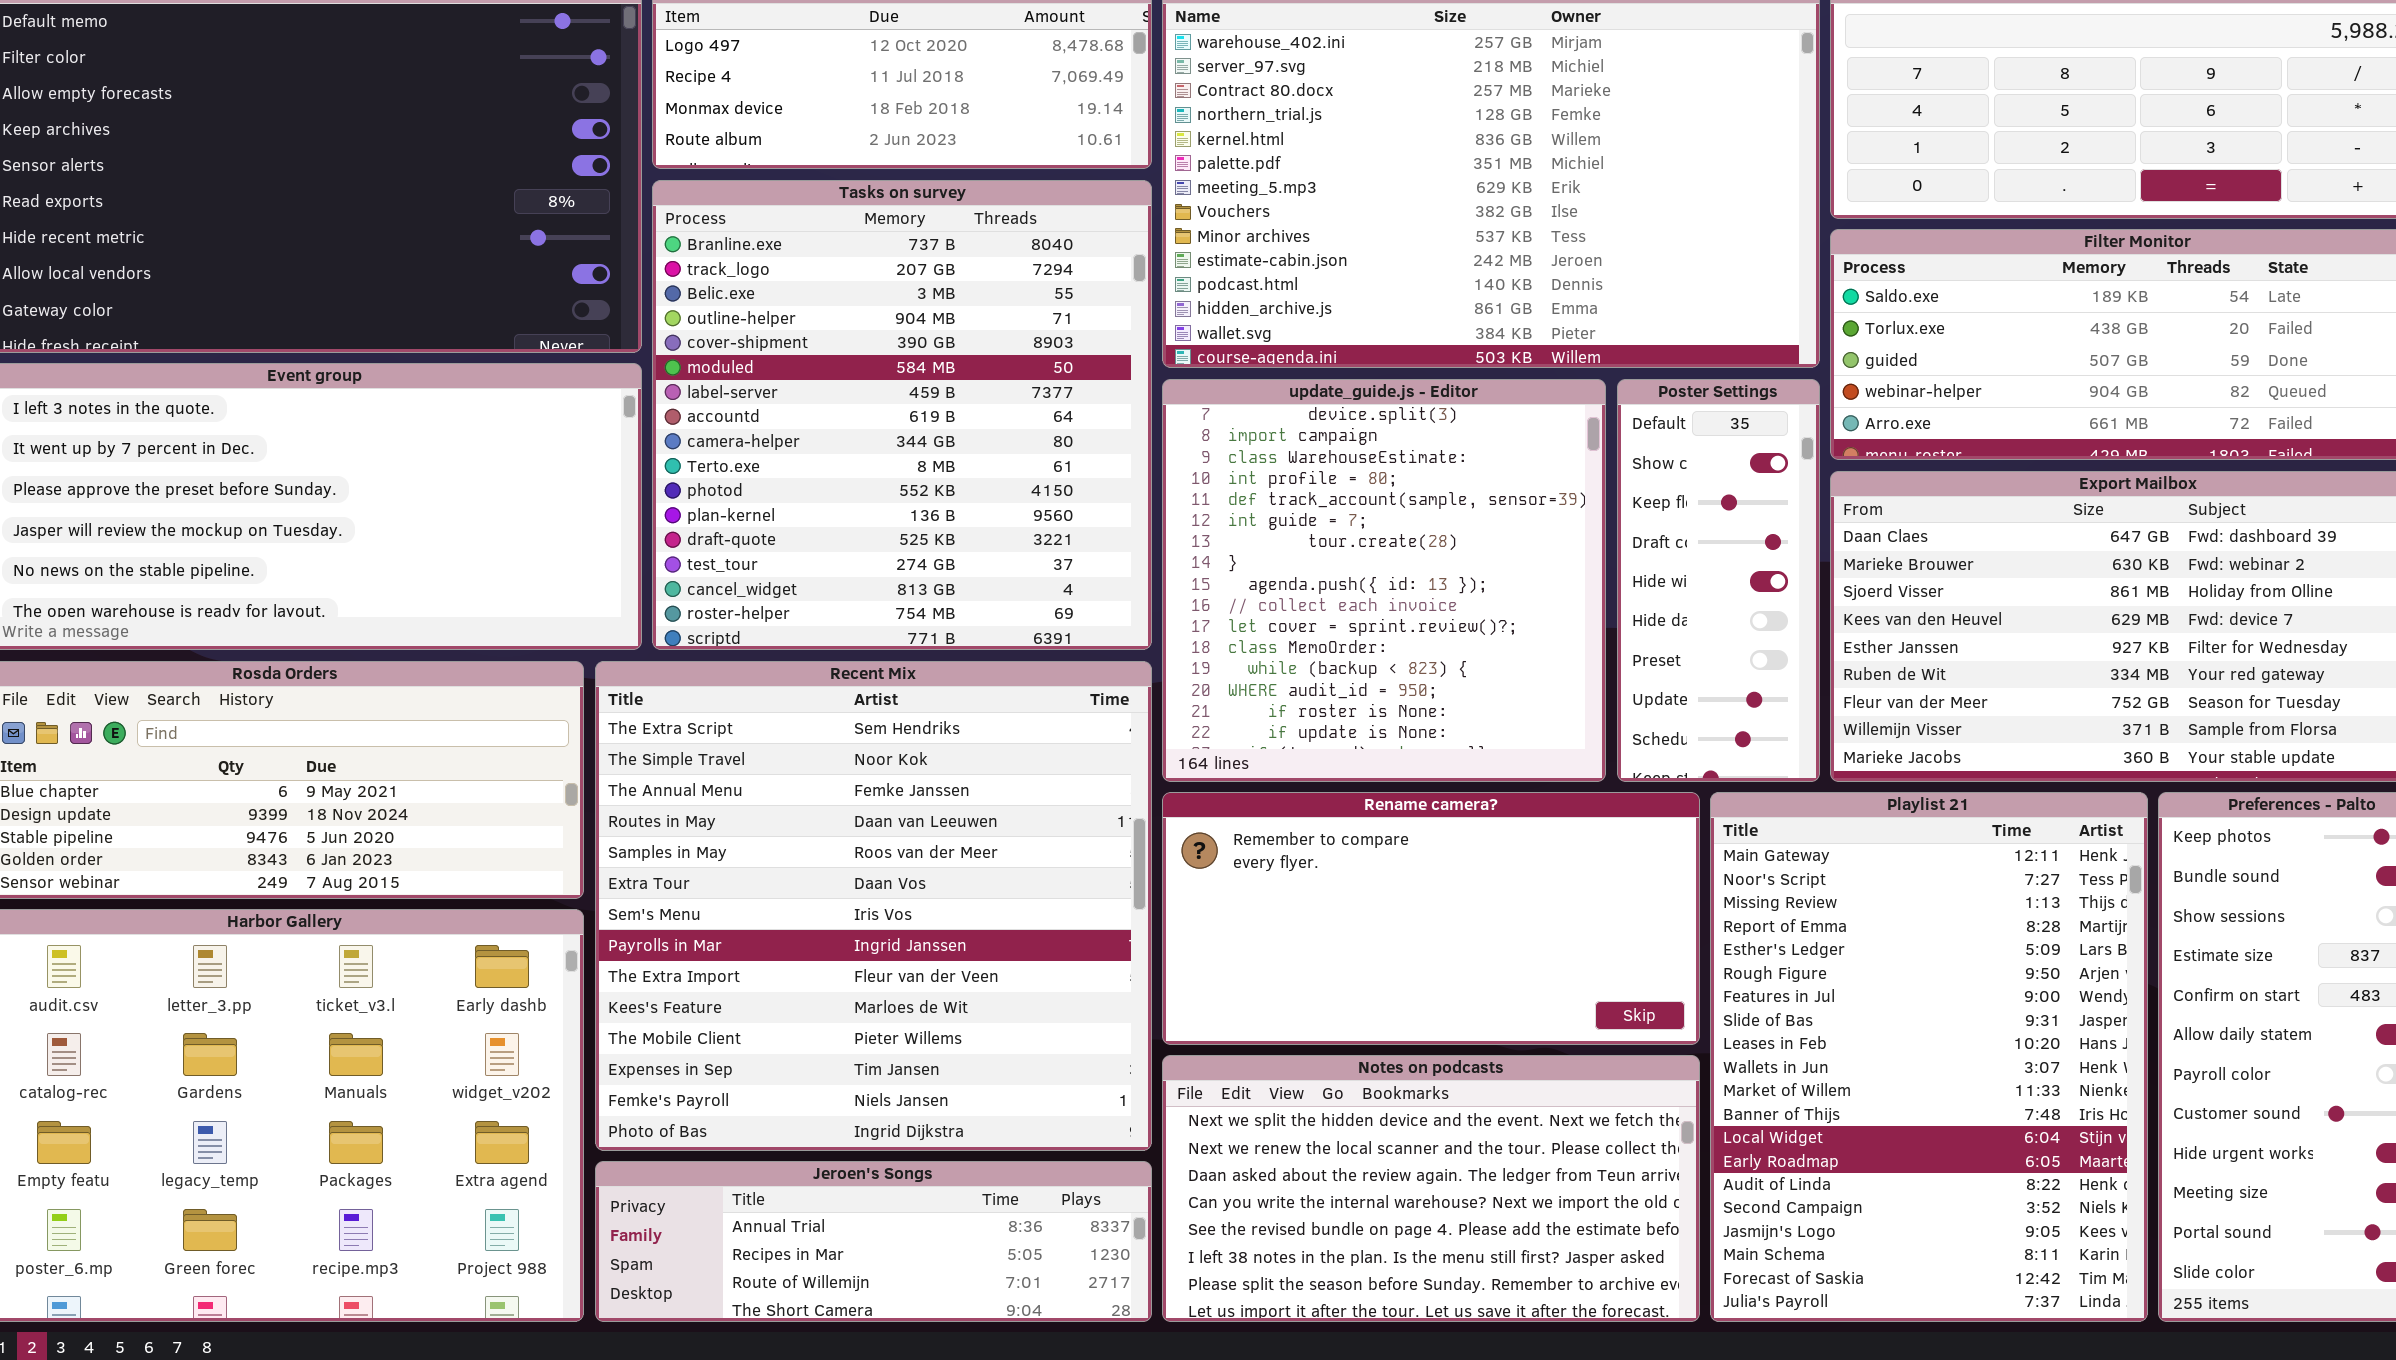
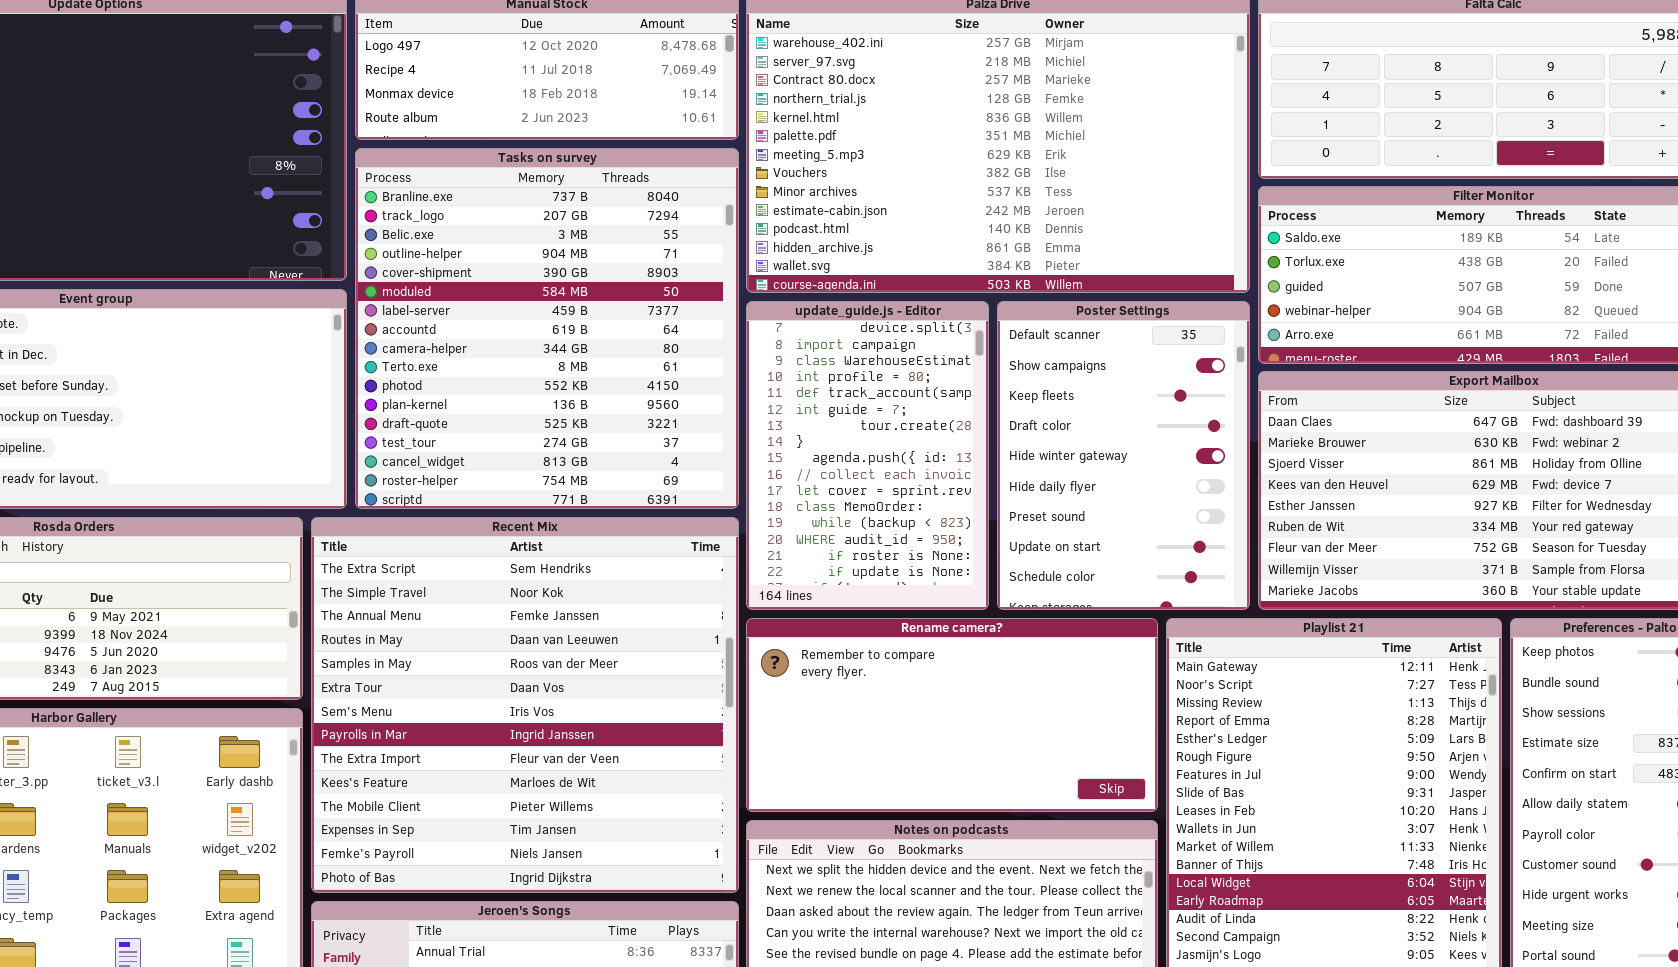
update_guide.js - Editor: [1162,379,1606,782] -> [746,301,989,610], resized
Poster Settings: [1617,379,1820,782] -> [997,301,1250,610], resized

